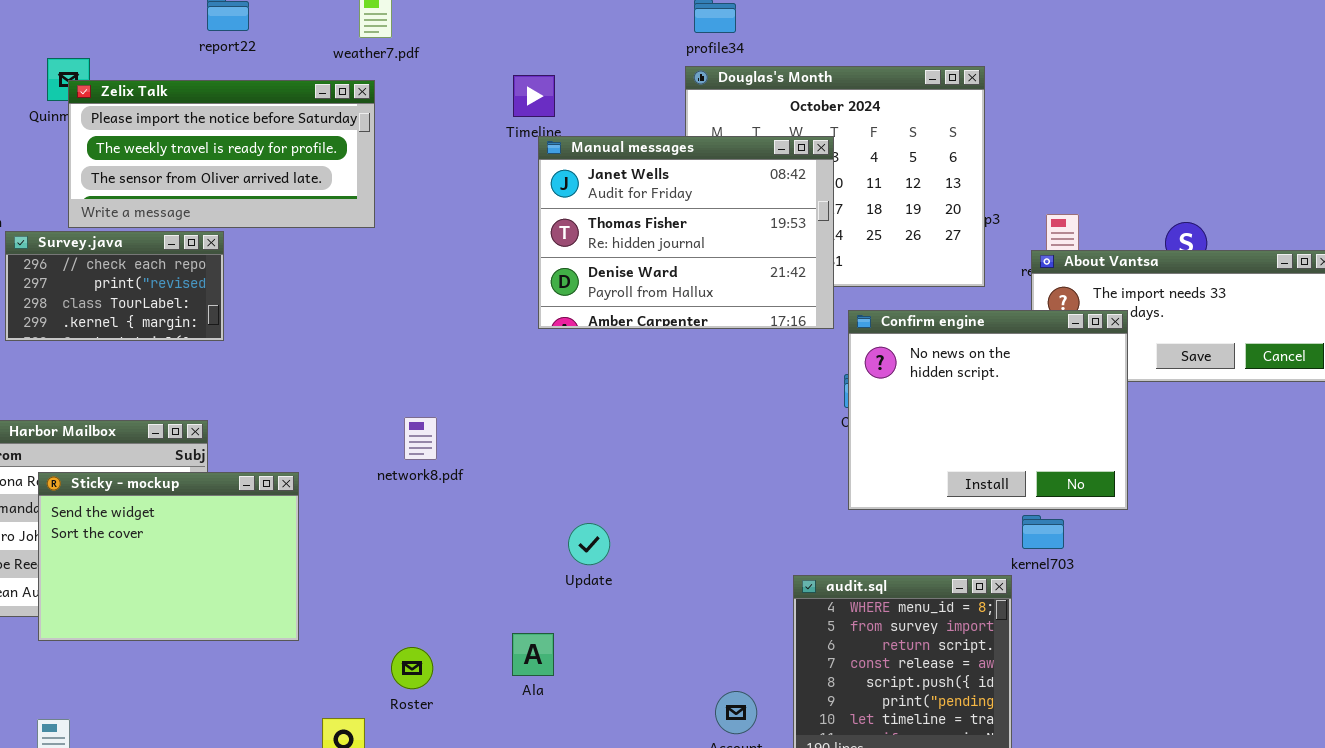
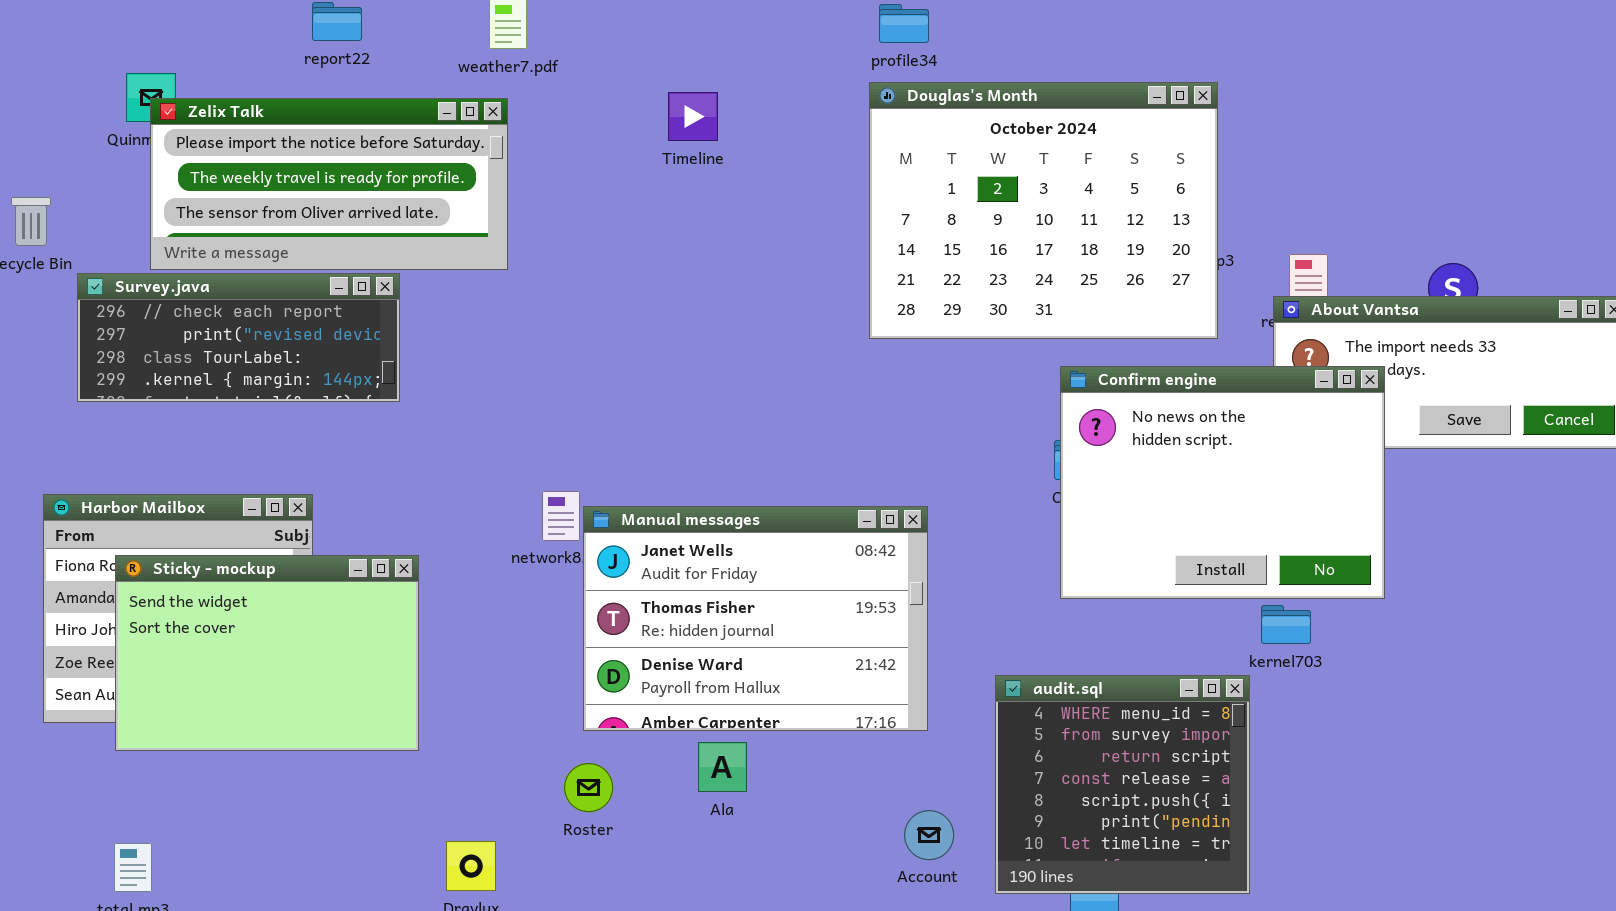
Manual messages: [538,136,834,329] -> [583,506,928,731], moved
Survey.java: [5,231,224,341] -> [77,273,400,402], resized
Ala: [512,633,554,676] -> [698,742,747,792], moved
Roster: [391,647,433,689] -> [564,763,613,812], moved

